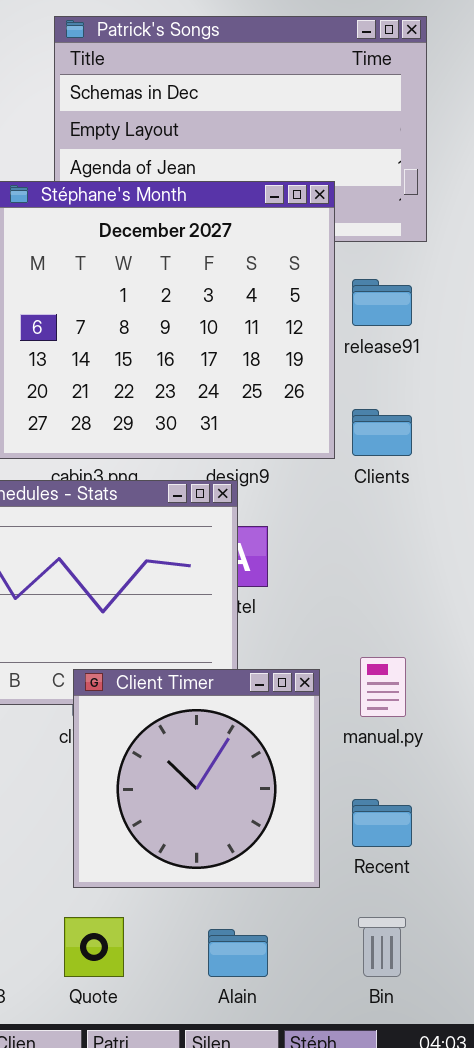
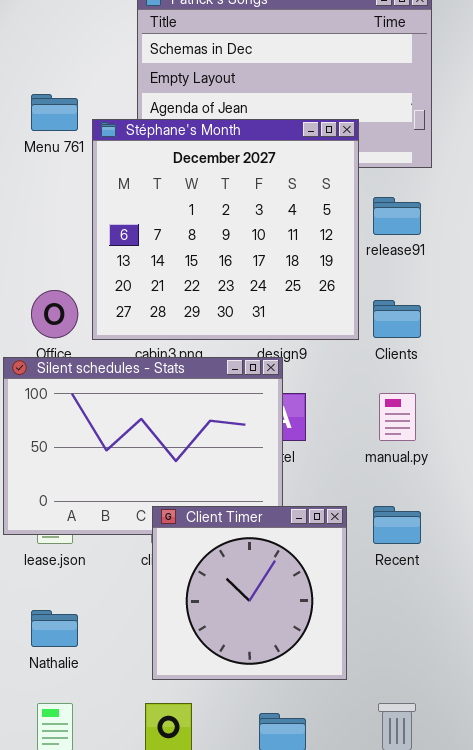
manual.py: [360,657,406,717] -> [379,393,416,441], moved
Recent: [352,799,412,847] -> [373,506,421,544], moved

